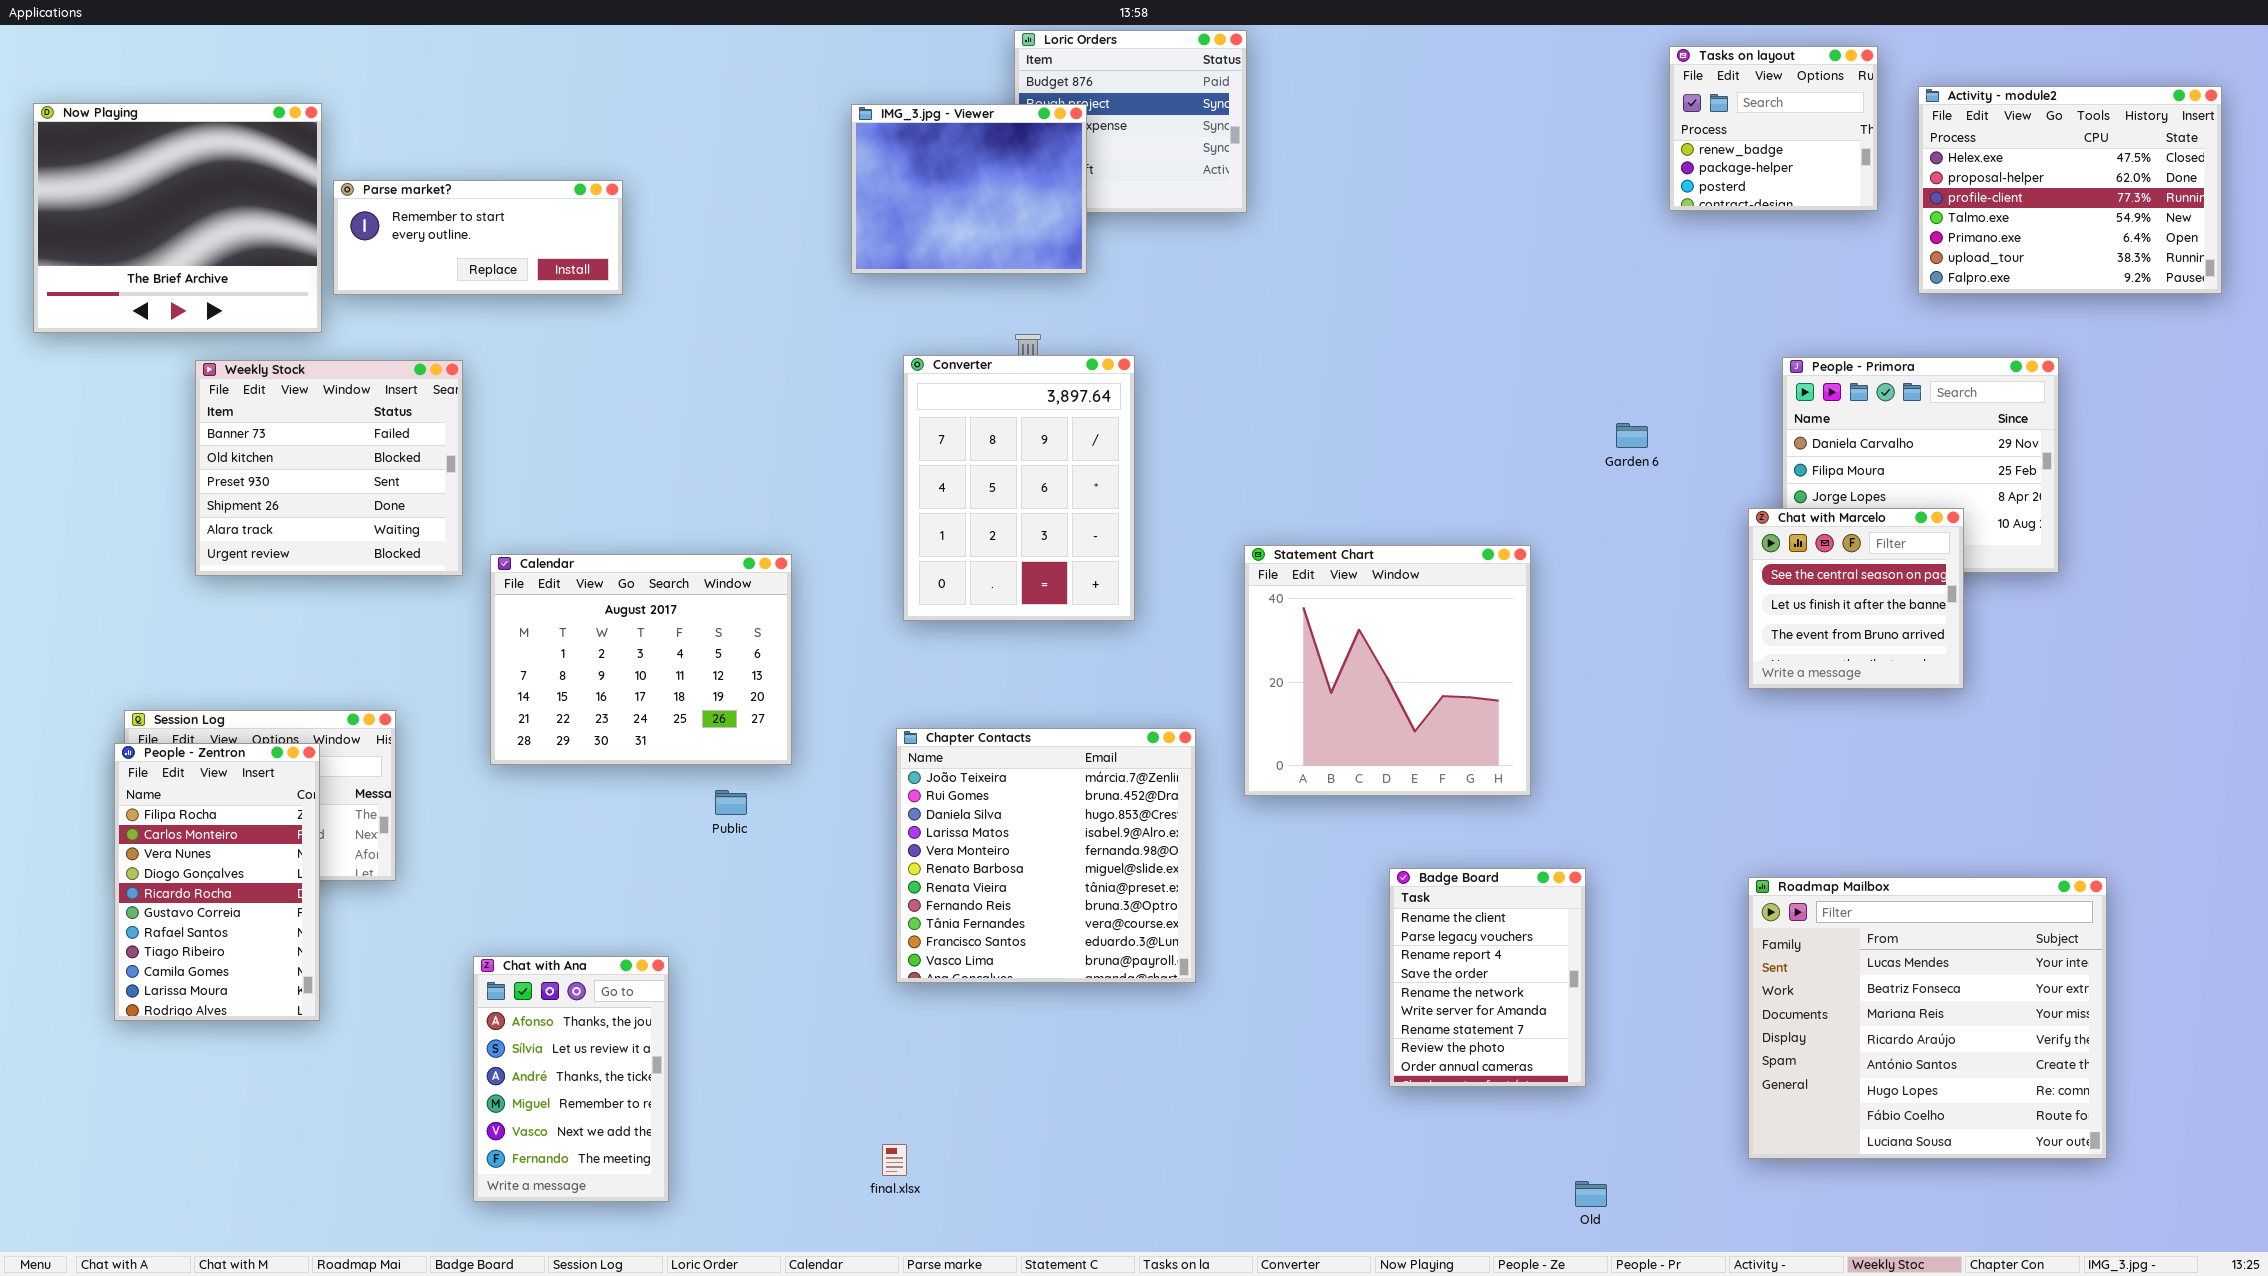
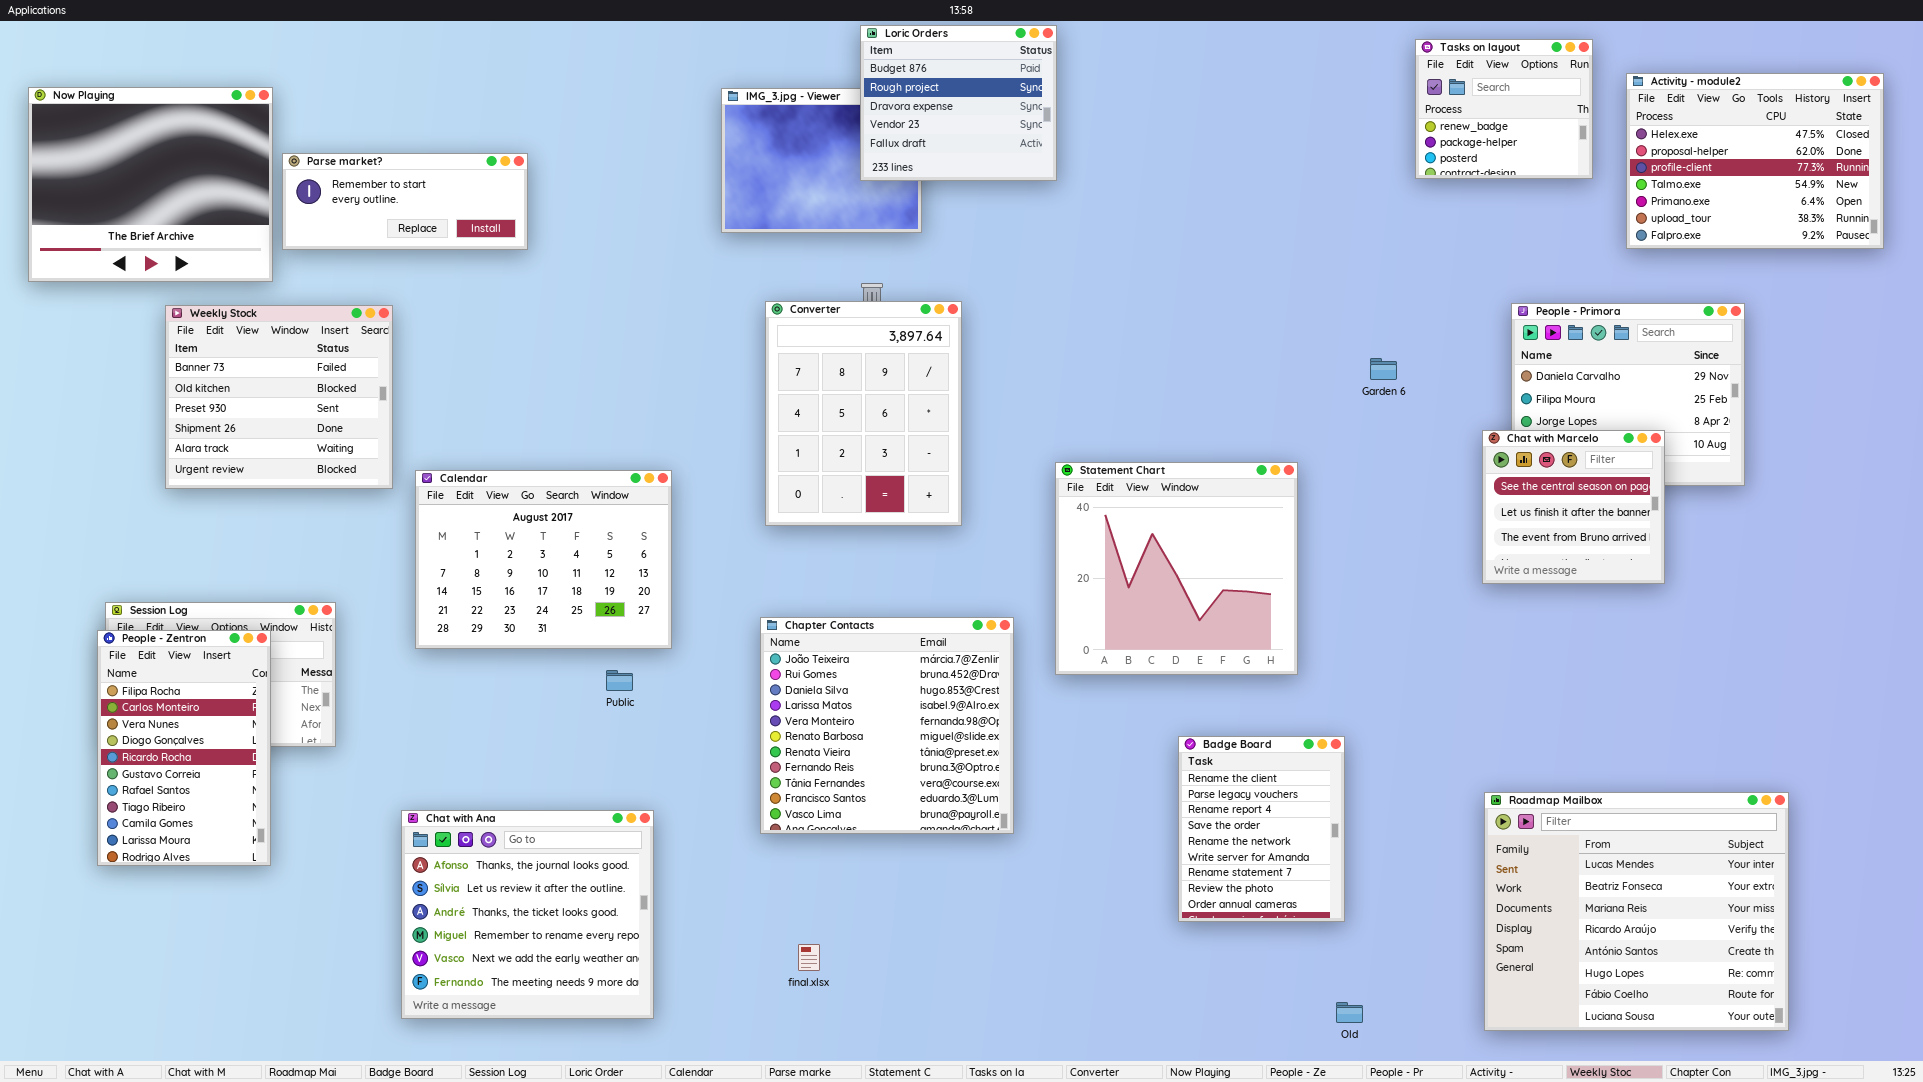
Loric Orders: [1014,30,1247,213] -> [860,25,1057,181], raised
Roadmap Mailbox: [1748,877,2107,1159] -> [1484,792,1789,1031], moved
Chat with Ana: [473,956,669,1202] -> [401,810,654,1019], resized
final.xlsx: [882,1144,907,1176] -> [798,944,820,971], moved

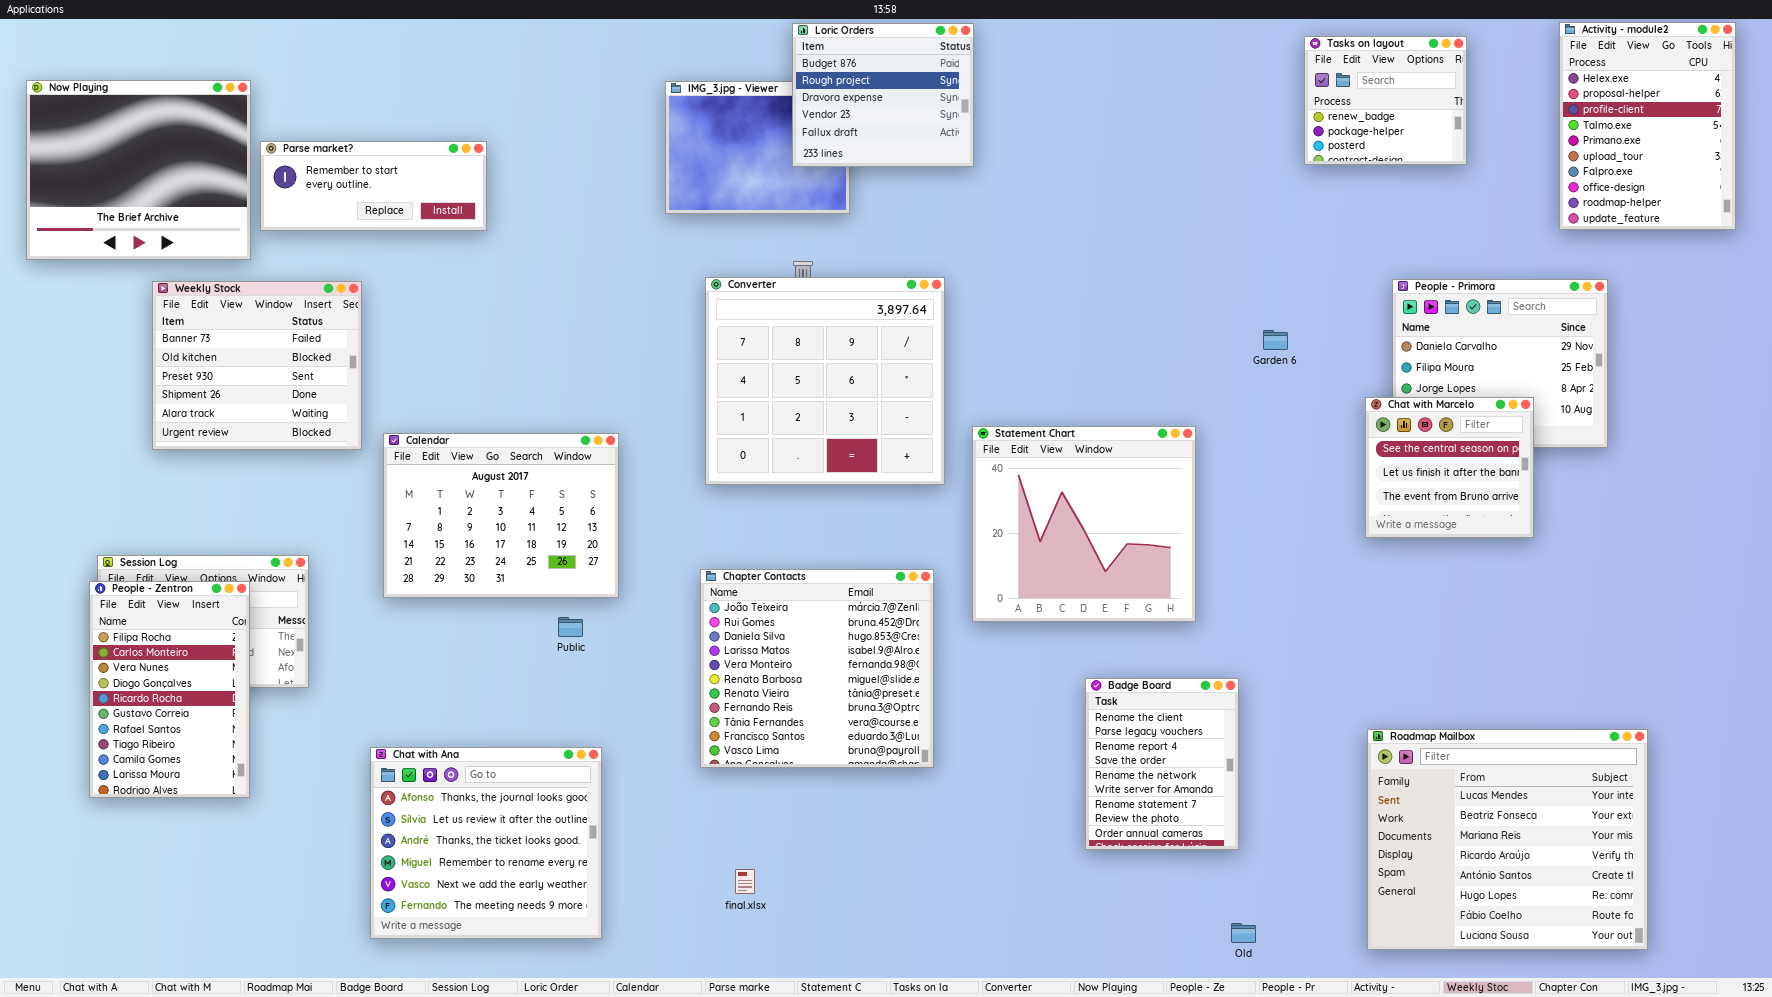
Activity - module2: [1626,73,1884,249] -> [1559,22,1736,230], resized
Converter: [765,301,962,526] -> [705,277,945,485], resized

